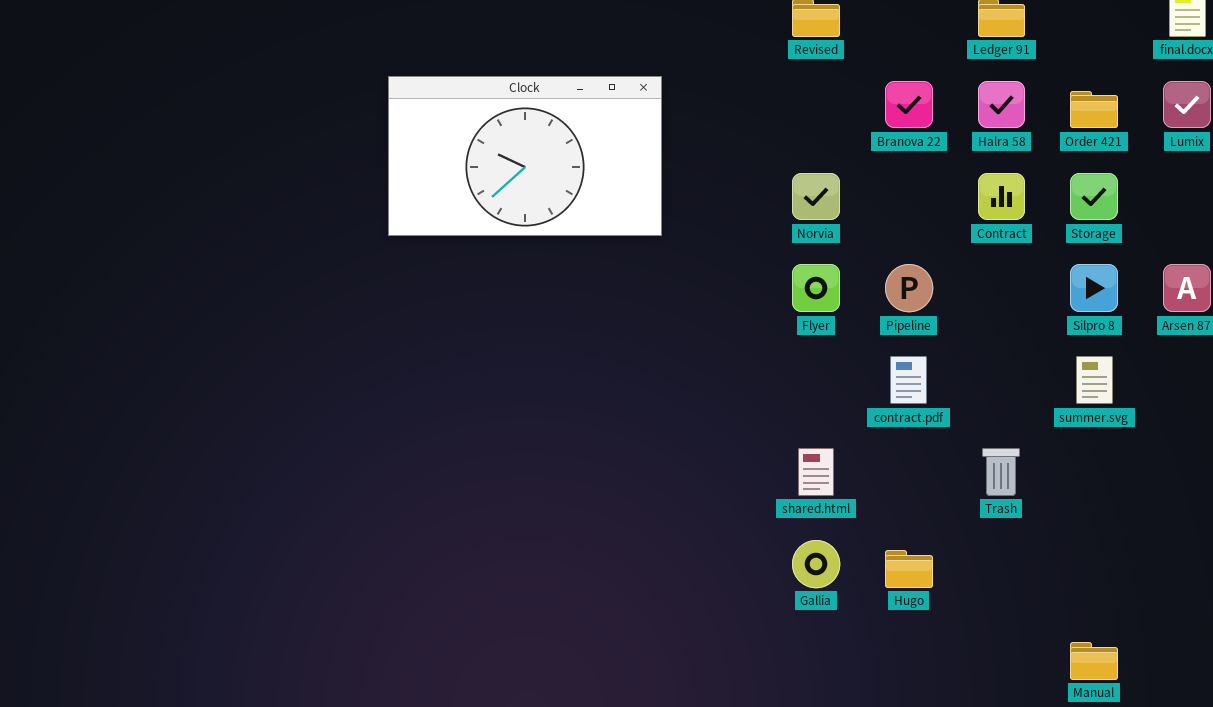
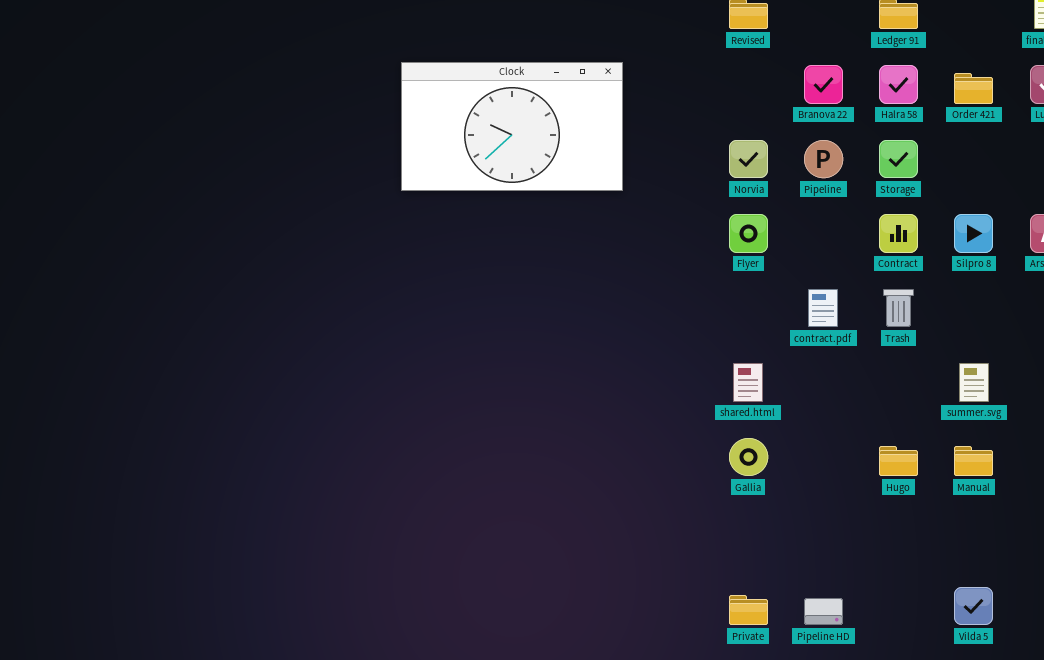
Contract: [978,173,1025,220] -> [879,214,918,253], moved
Storage: [1070,173,1118,220] -> [879,140,918,178], moved
Pipeline: [885,264,933,312] -> [804,140,843,178], moved
summer.svg: [1076,356,1113,404] -> [959,363,989,402], moved
Trash: [982,448,1020,496] -> [883,289,914,327], moved
Hugo: [885,550,933,588] -> [879,446,918,476], moved
Manual: [1070,642,1118,680] -> [954,446,993,476], moved

